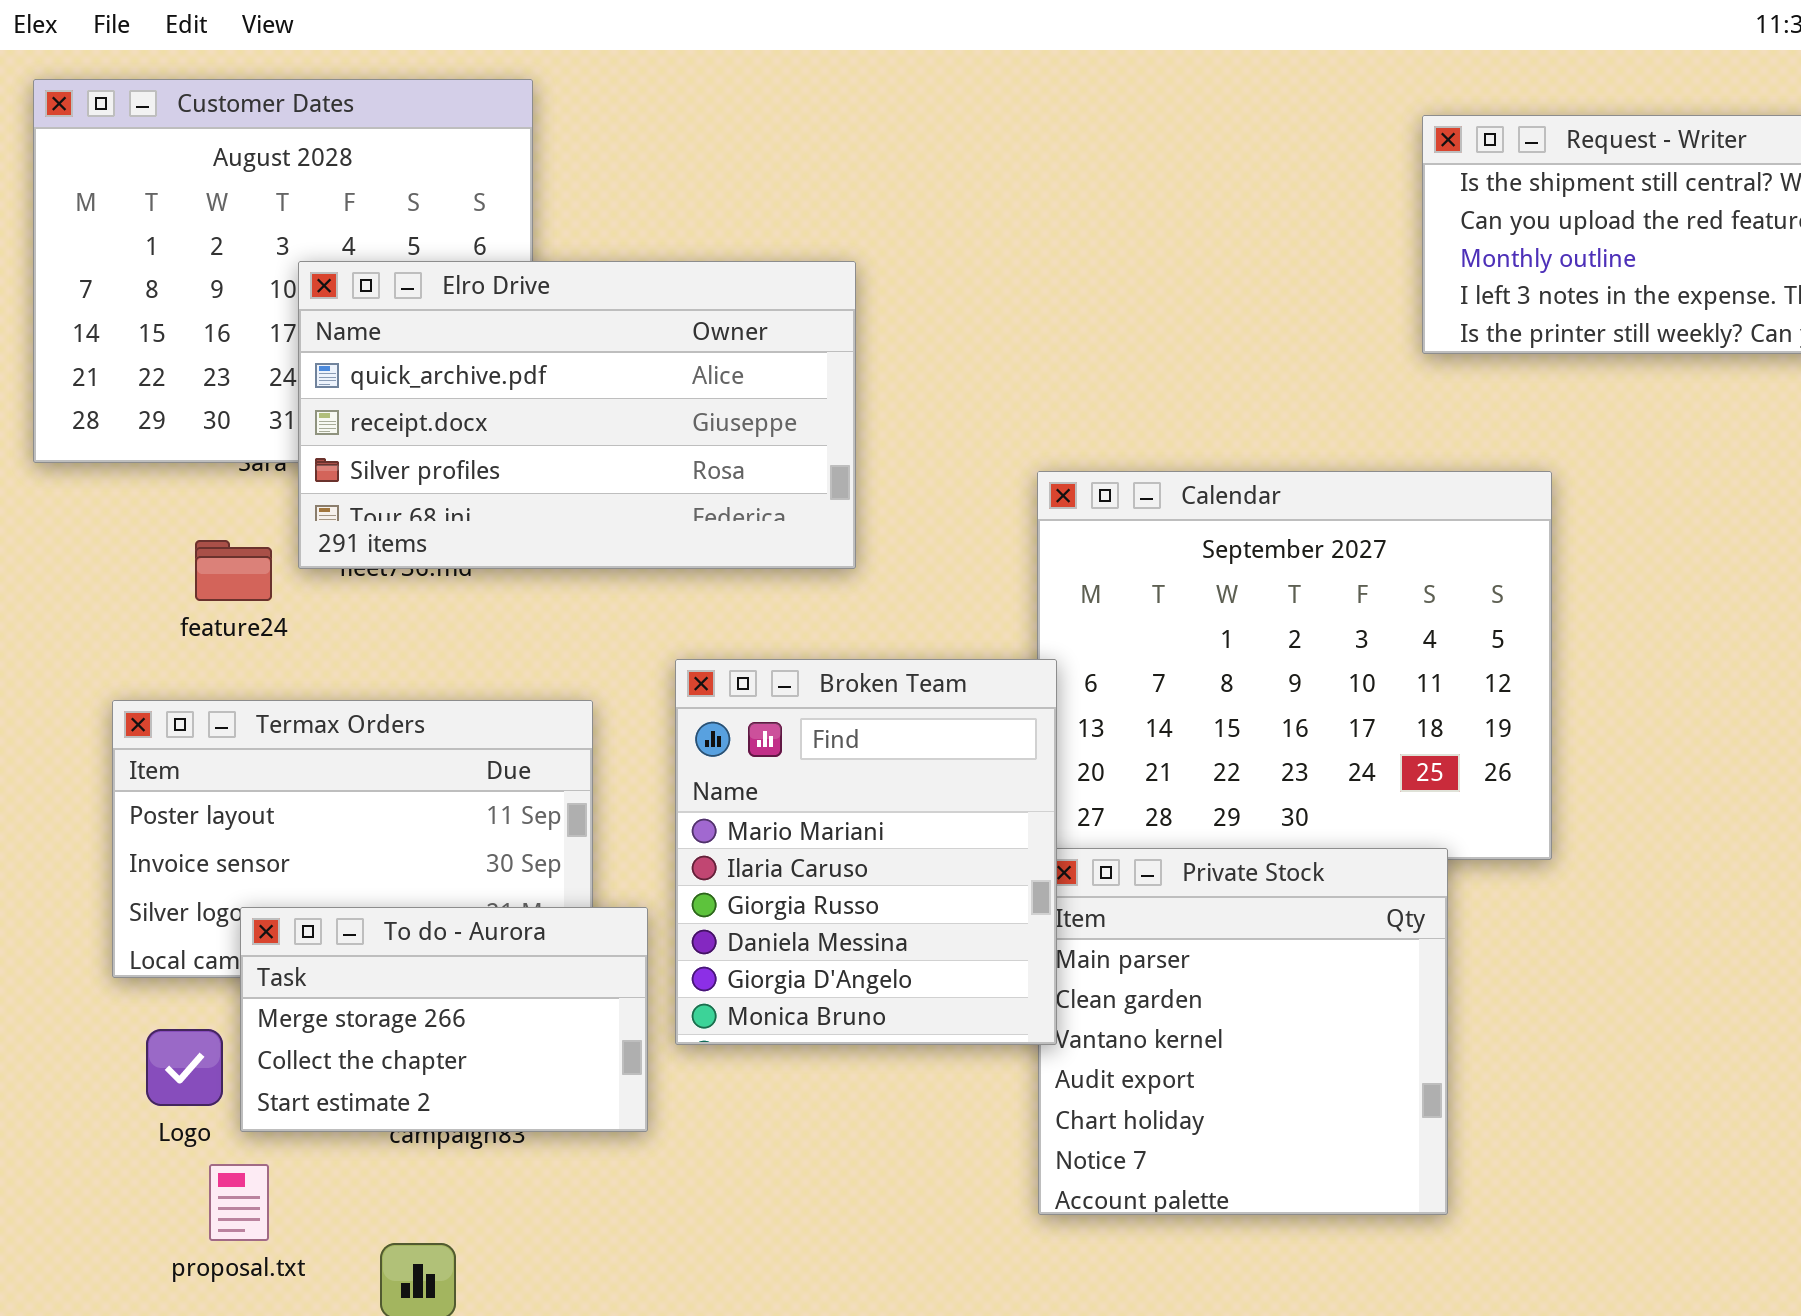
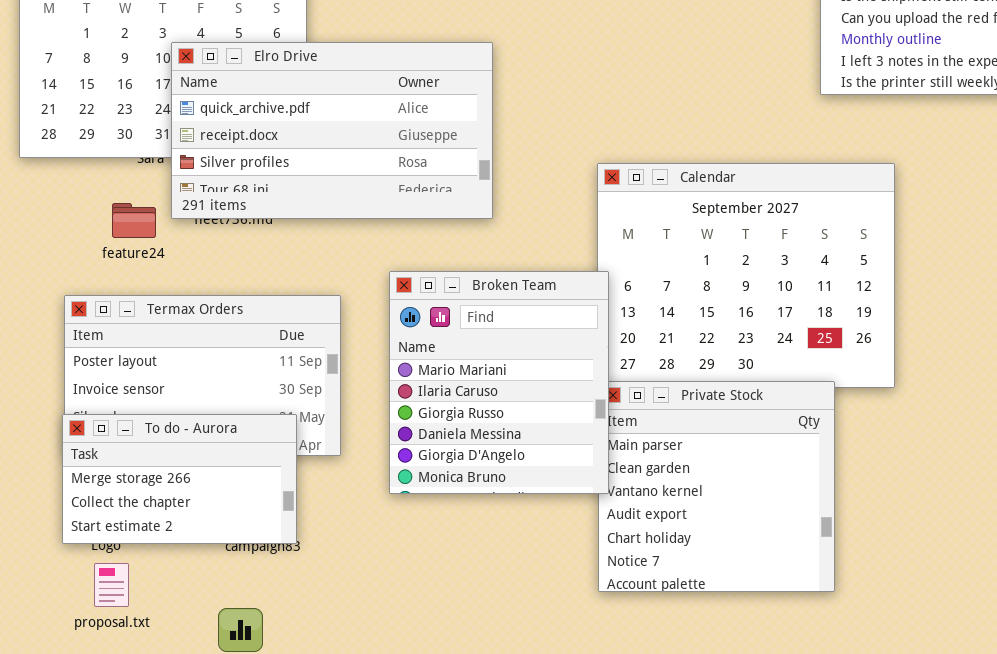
To do - Aurora: [240,907,648,1132] -> [62,414,297,544], moved
proposal.txt: [209,1164,269,1241] -> [94,563,129,607], moved

